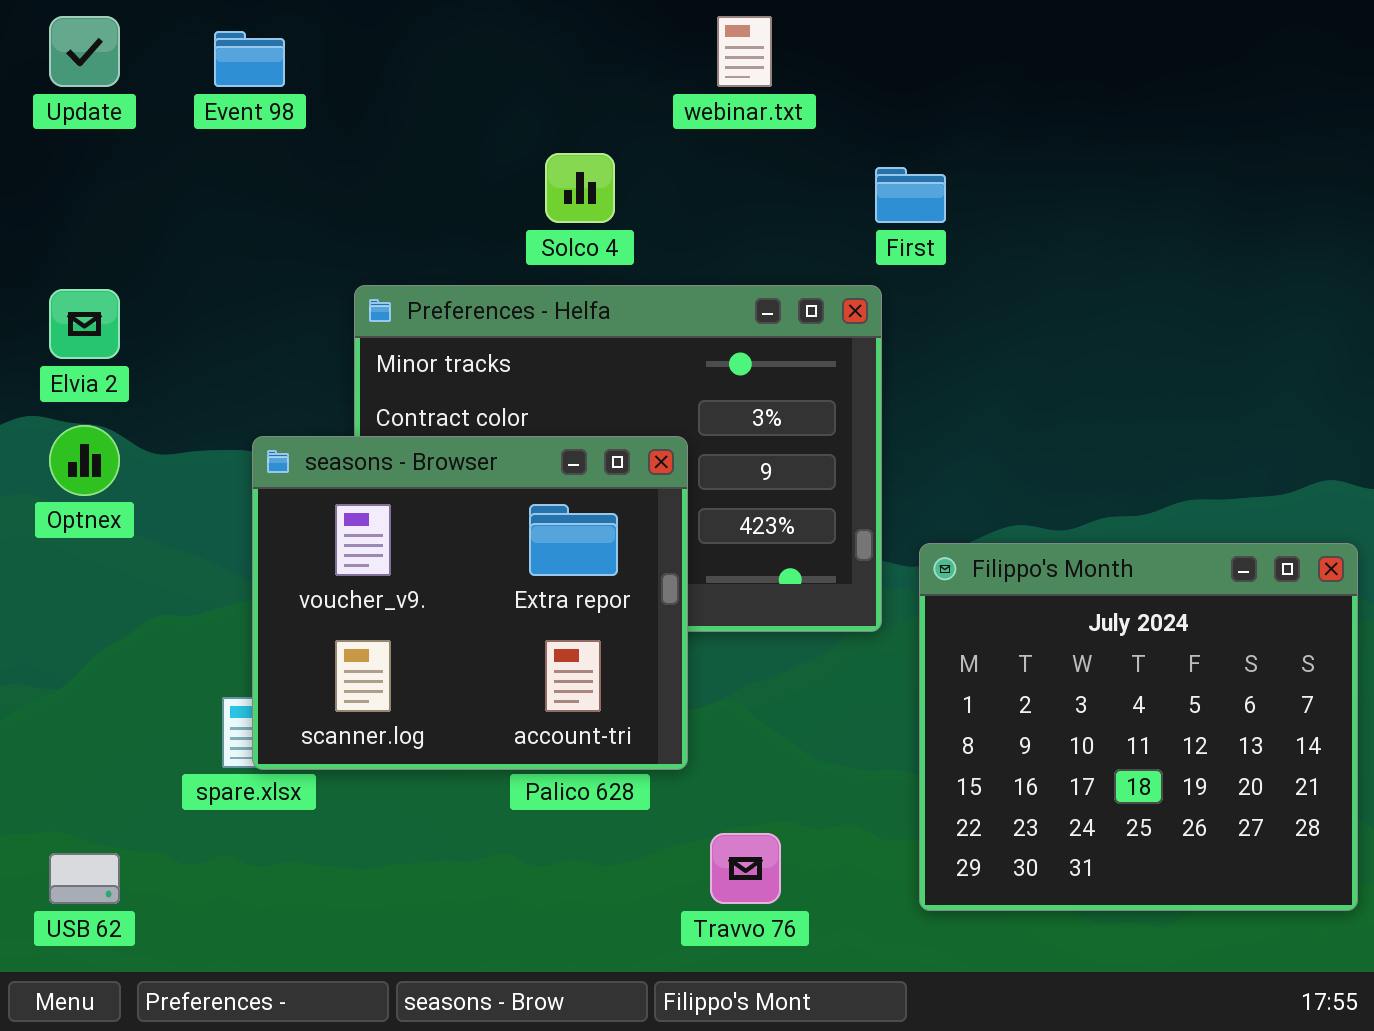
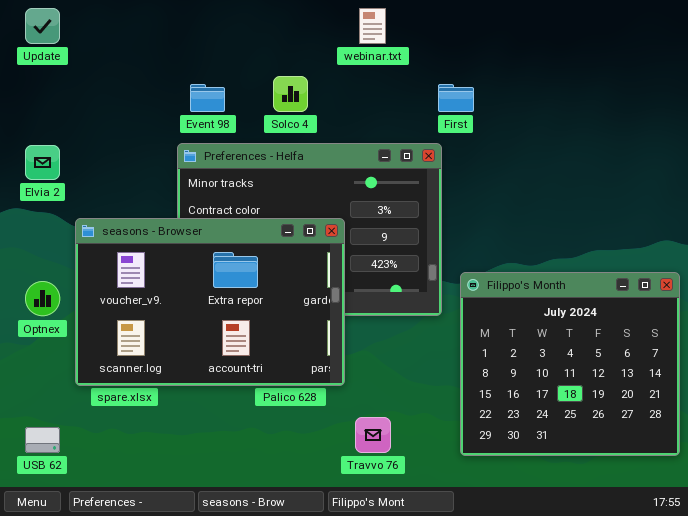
Event 98: [214,31,285,87] -> [190,84,225,112], moved
Optnex: [49,425,120,496] -> [25,281,60,316], moved
seasons - Browser: [252,436,688,770] -> [75,218,345,386], resized

